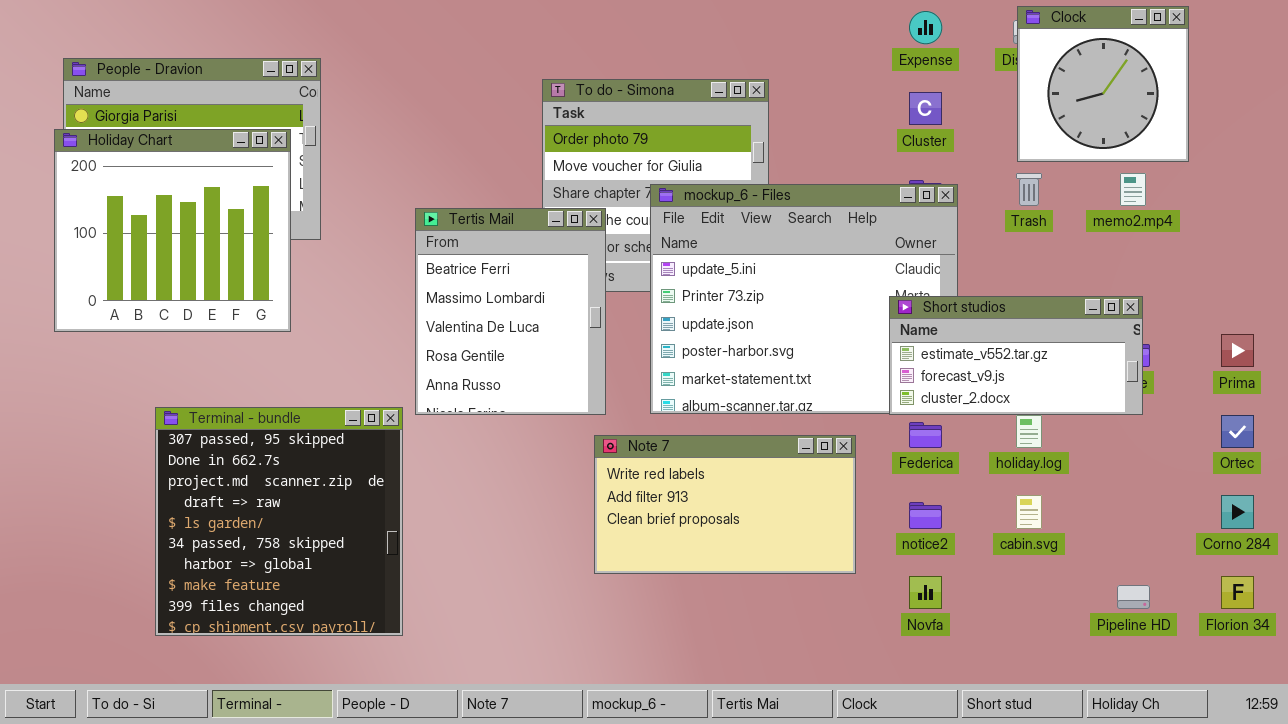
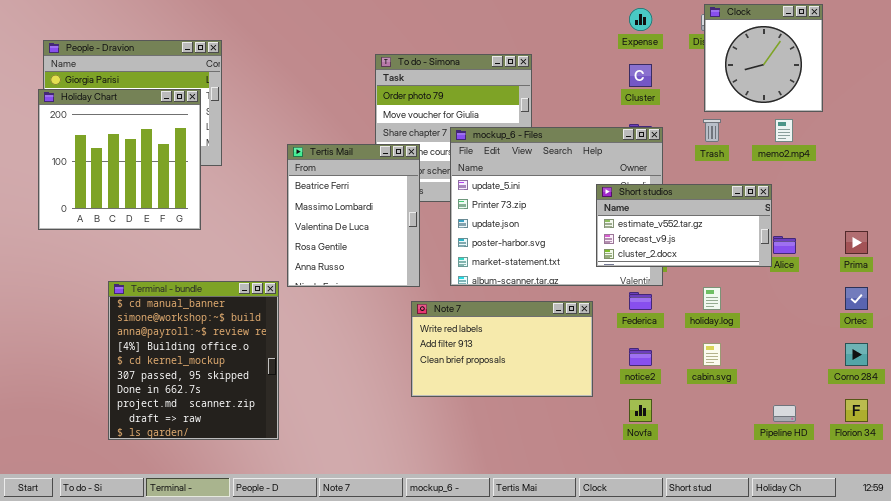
Short studios: [889,296,1143,415] -> [596,184,772,267], moved
Terminal - bundle: [155,407,403,636] -> [108,281,279,440], scrolled up 5 rows

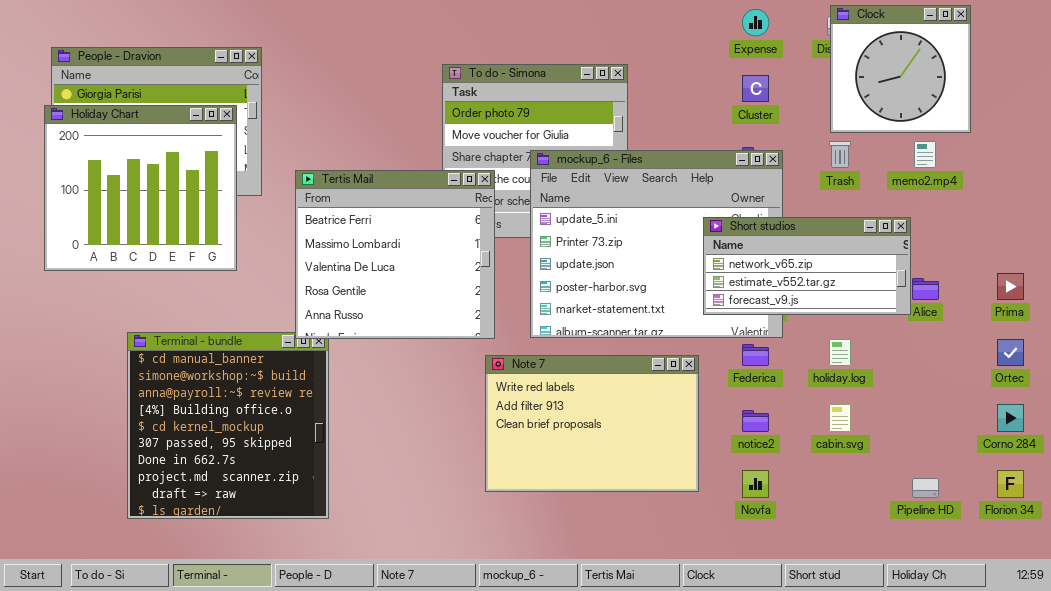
Tertis Mail: [287,144,420,287] -> [295,170,495,339], resized
Short studios: [596,184,772,267] -> [703,217,911,315], scrolled up 1 row
Note 7: [411,301,593,397] -> [485,355,699,492], resized

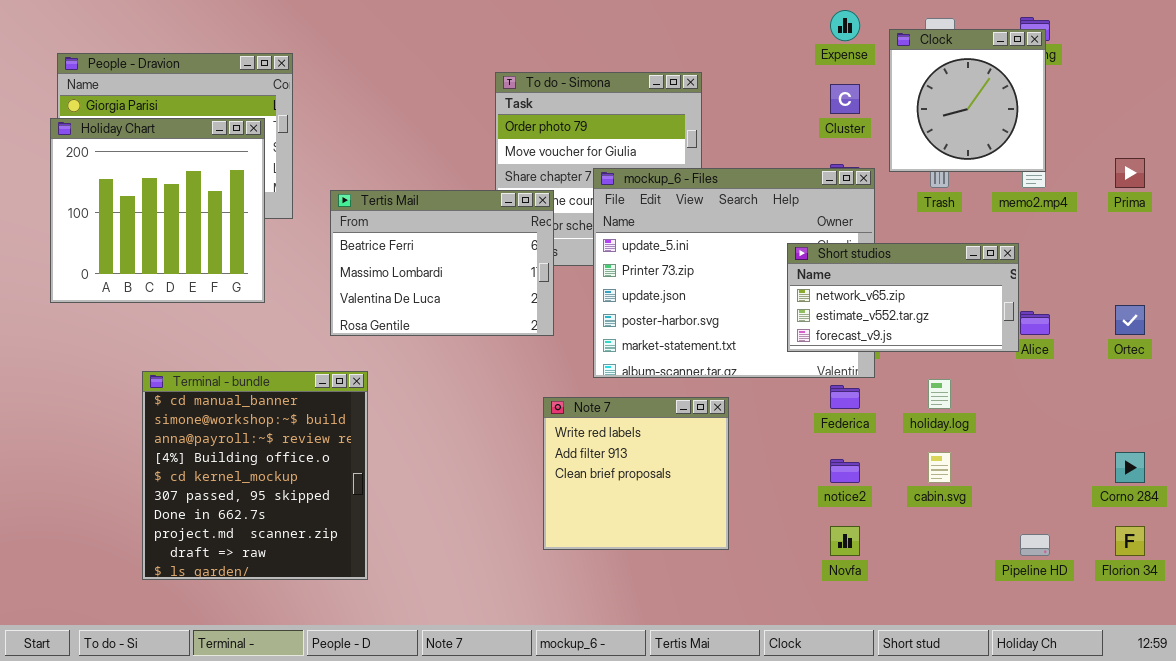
Clock: [830,5,971,133] -> [889,29,1046,172], moved
Tertis Mail: [295,170,495,339] -> [330,190,554,336], resized
Prima: [997,273,1024,300] -> [1115,158,1145,188], moved
Ortec: [997,339,1024,366] -> [1115,305,1145,335], moved
Note 7: [485,355,699,492] -> [543,397,729,550], resized

